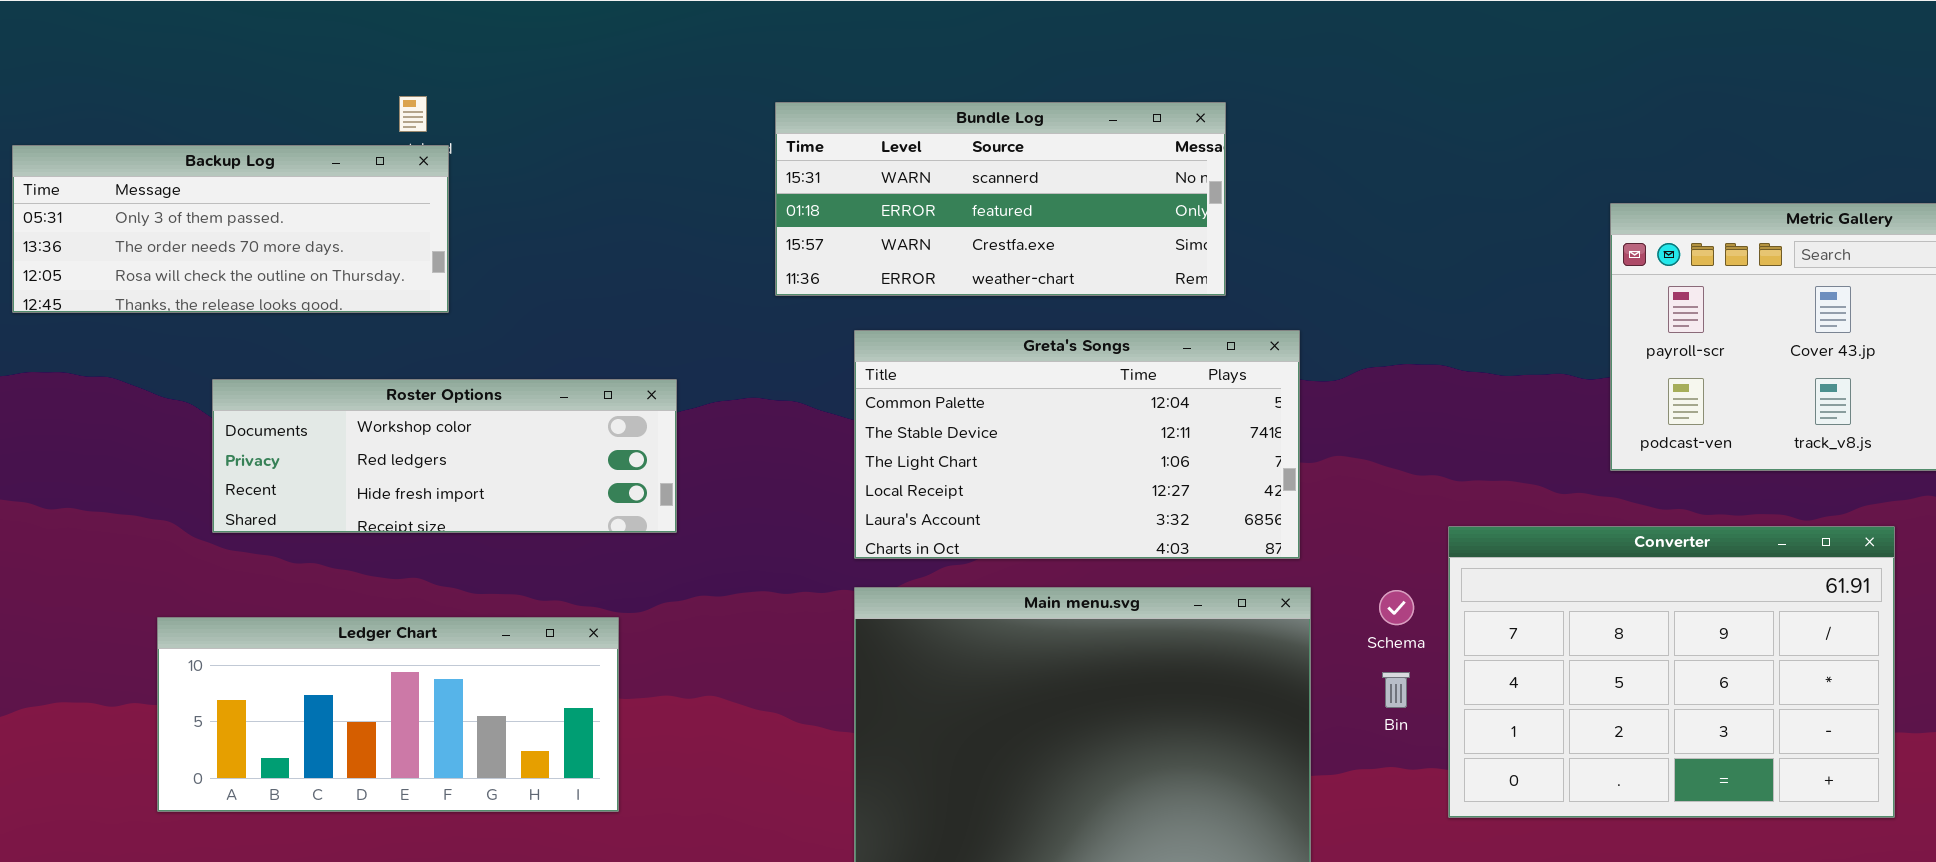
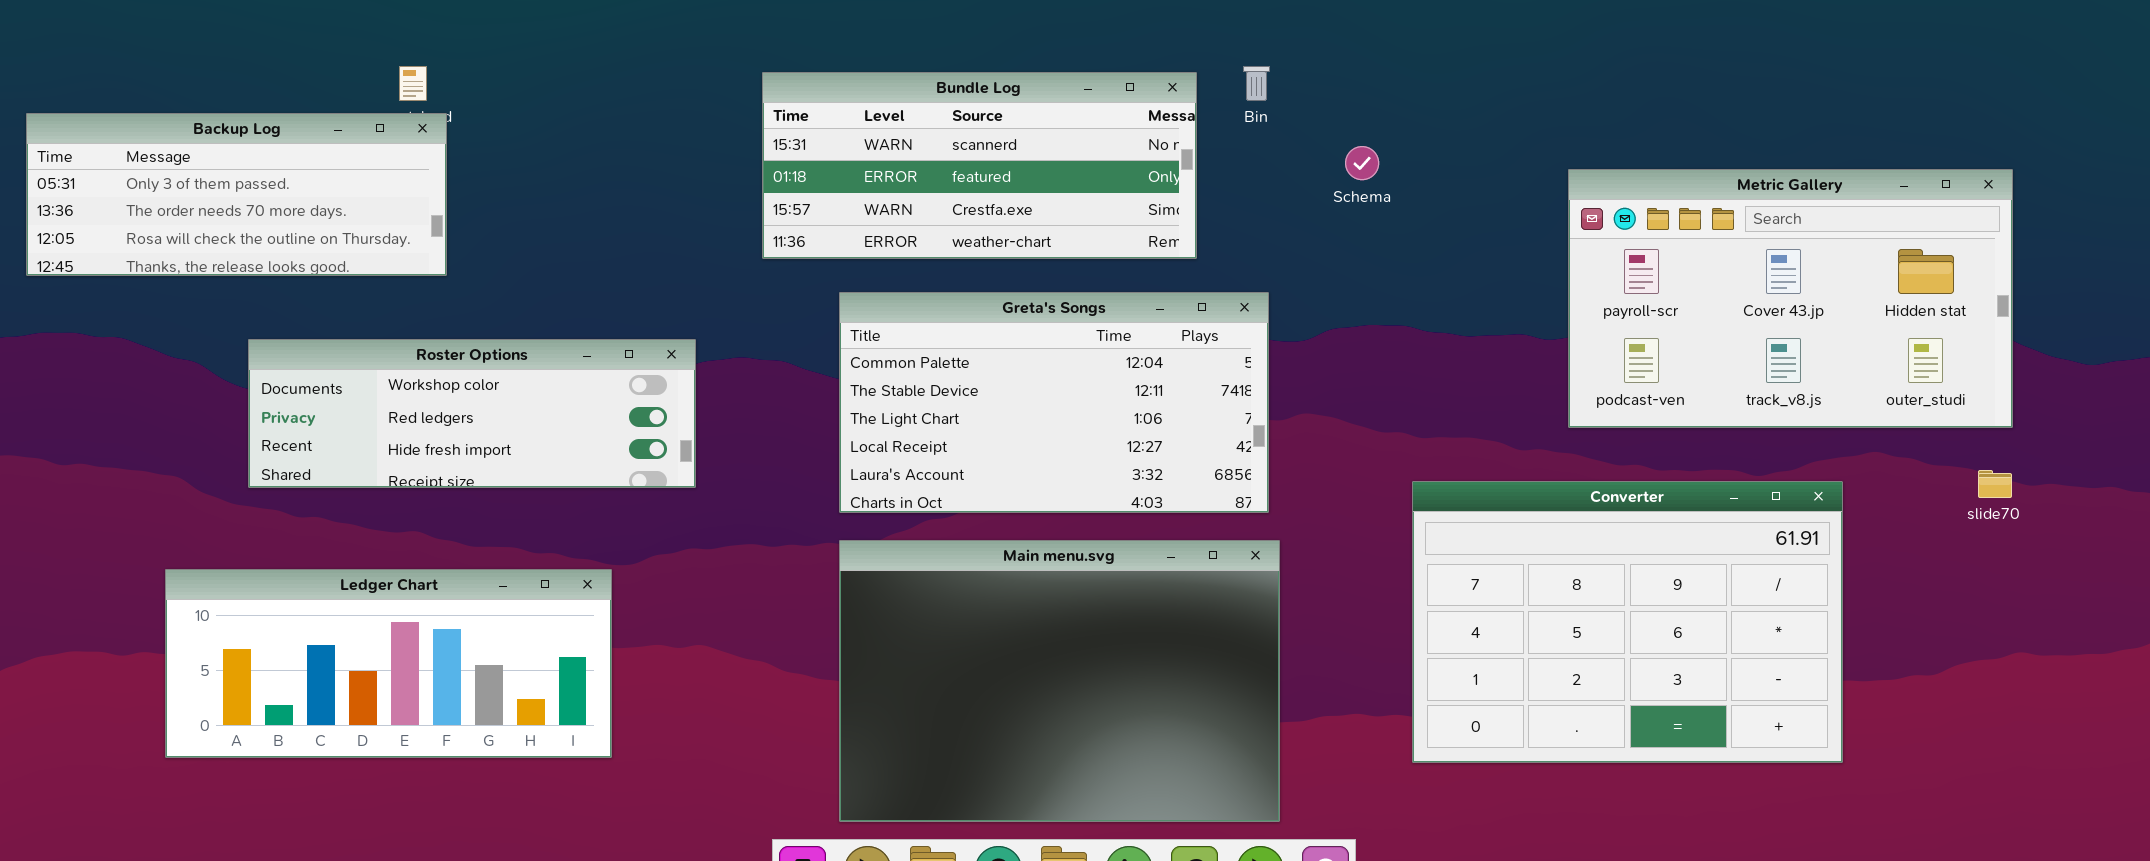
Roster Options: [212,379,677,533] -> [248,339,696,488], moved
Schema: [1379,590,1414,625] -> [1345,146,1379,180], moved
Bin: [1382,672,1410,708] -> [1243,66,1270,101], moved

